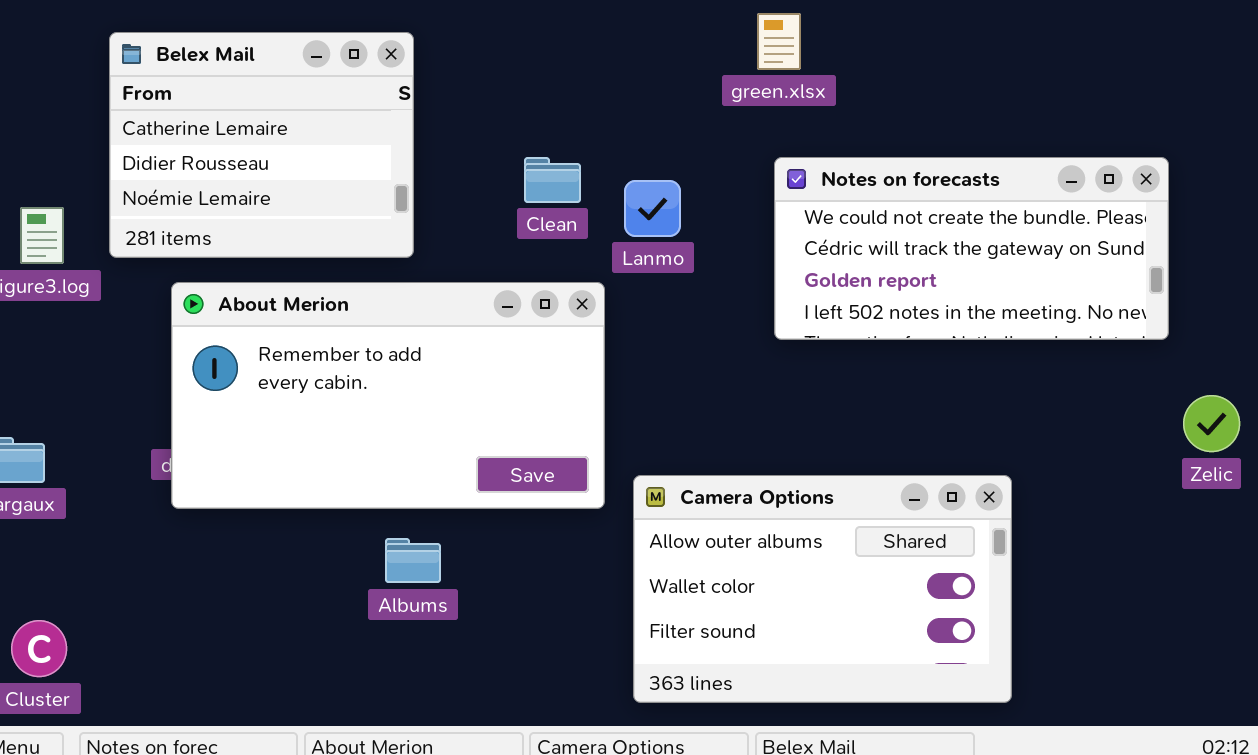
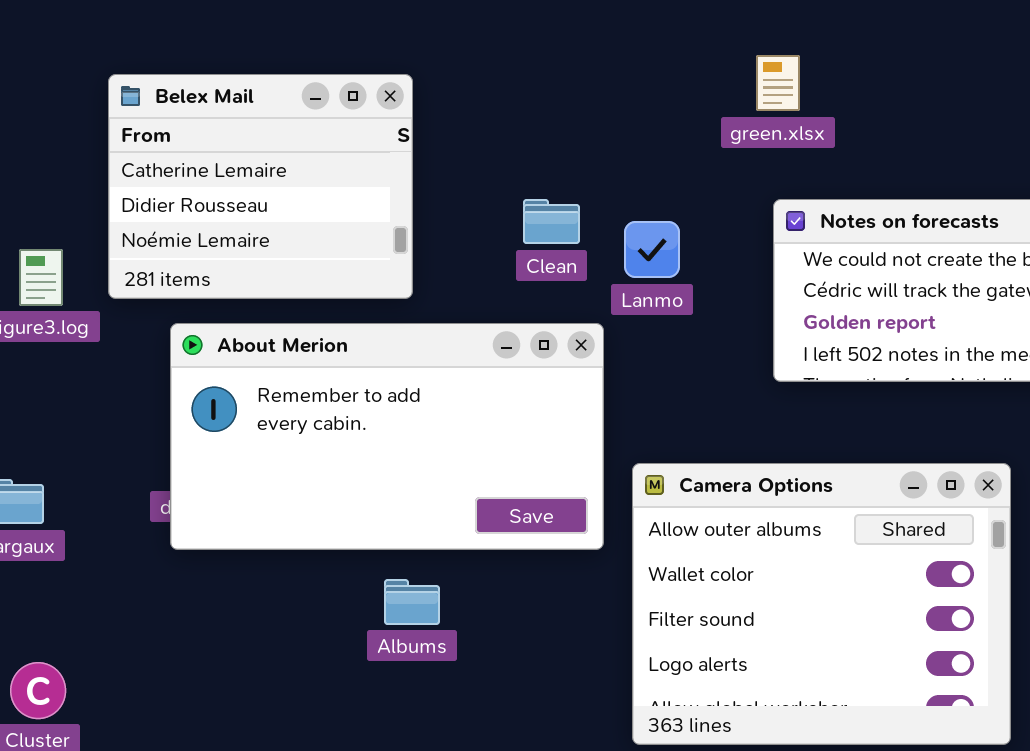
Camera Options: [633,475,1012,703] -> [632,463,1011,745], resized

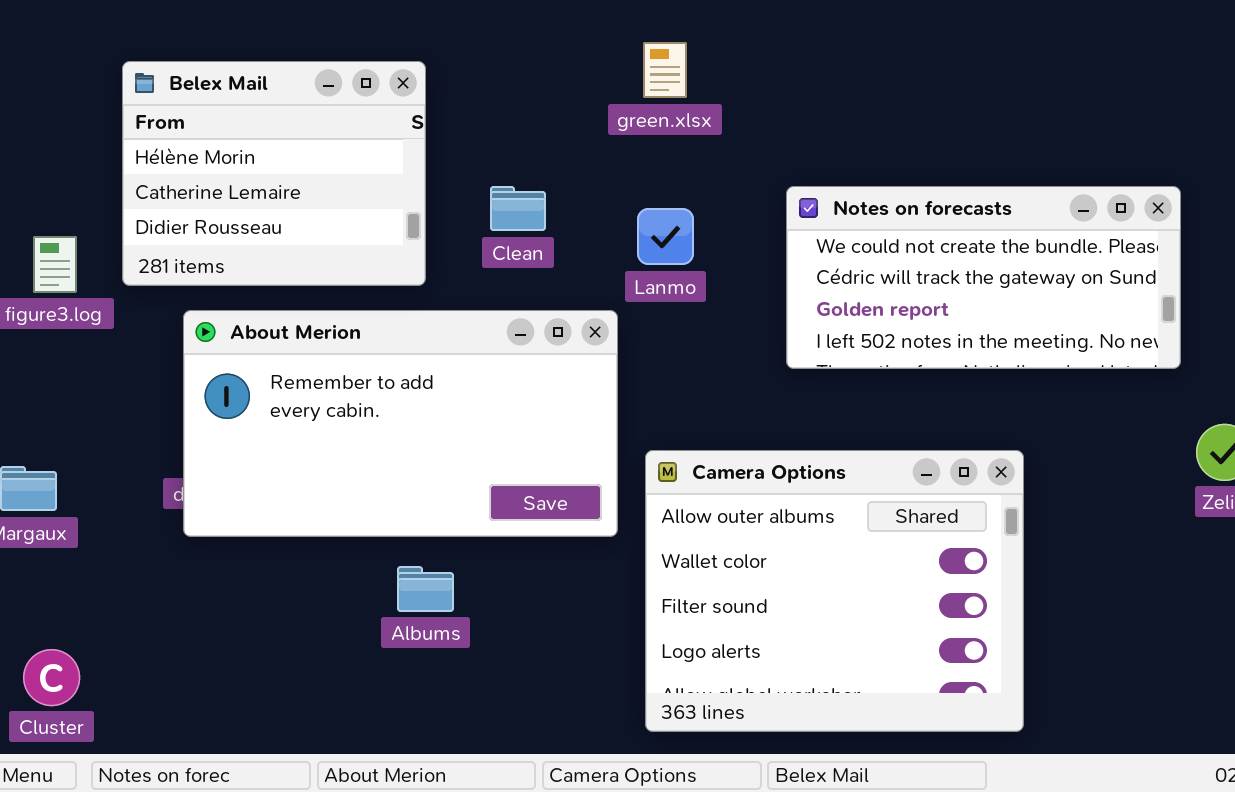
green.xlsx: [756,55,800,111] -> [643,42,687,98], moved
Belex Mail: [108,74,413,299] -> [122,61,426,286], scrolled up 1 row
Clean: [523,199,580,244] -> [490,186,546,231], moved

